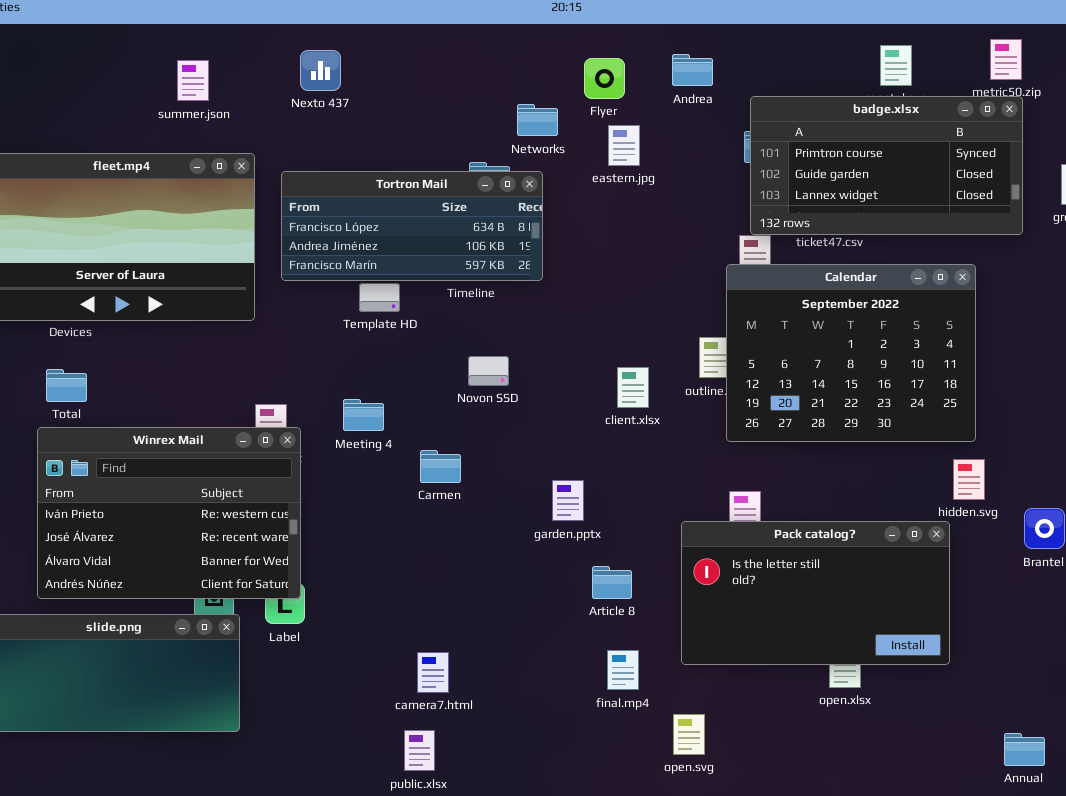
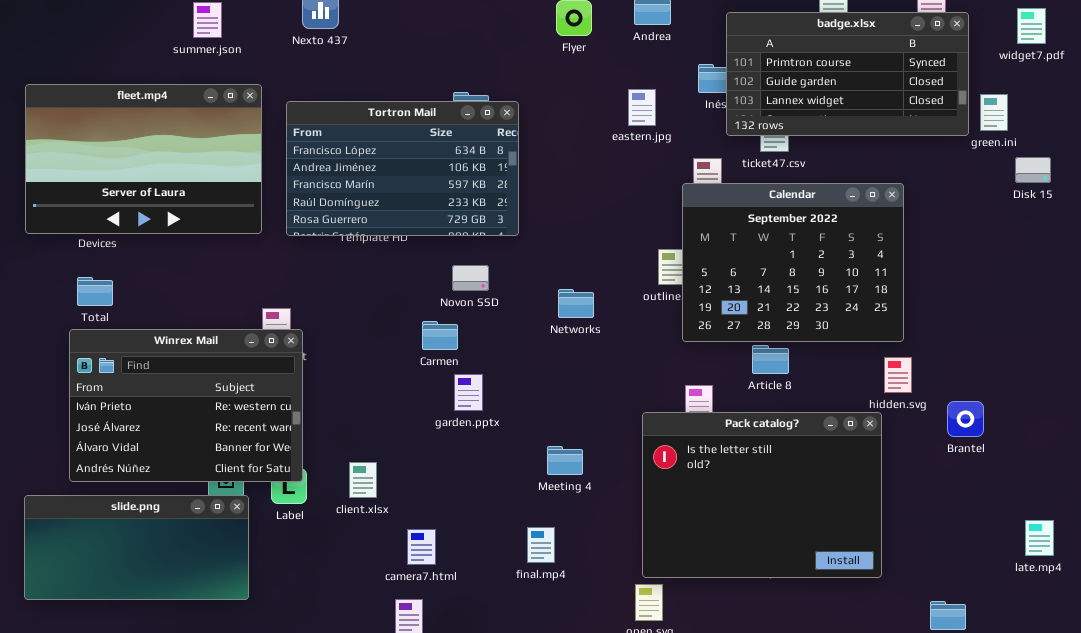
badge.xlsx: [750,96,1023,235] -> [726,12,969,136], moved
Networks: [517,104,558,136] -> [558,289,594,318], moved
eastern.jpg: [608,125,640,166] -> [628,89,656,126], moved
Tortron Mail: [281,171,543,281] -> [286,101,519,236], resized
client.xlsx: [617,367,649,408] -> [349,462,377,498], moved
Meeting 4: [343,399,384,431] -> [547,446,583,475], moved
Carmen: [420,450,461,483] -> [422,321,458,350], moved
garden.pptx: [552,480,584,521] -> [454,374,483,411], moved
Pack catalog?: [681,521,950,665] -> [642,412,882,578], resized
Article 8: [592,566,632,599] -> [752,345,789,374], moved
final.mp4: [607,650,639,690] -> [527,527,555,563], moved

